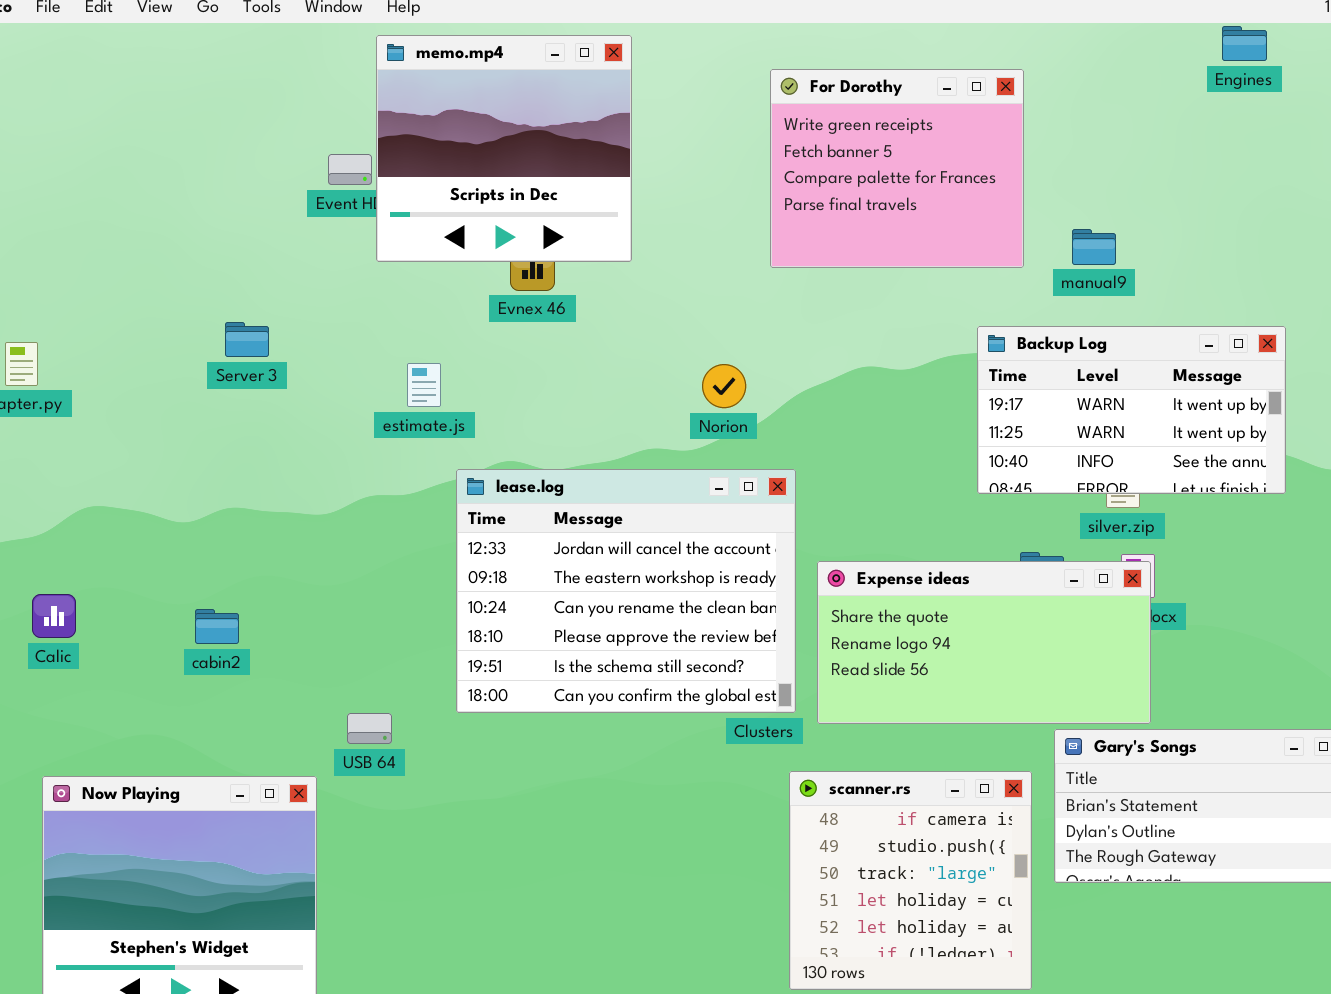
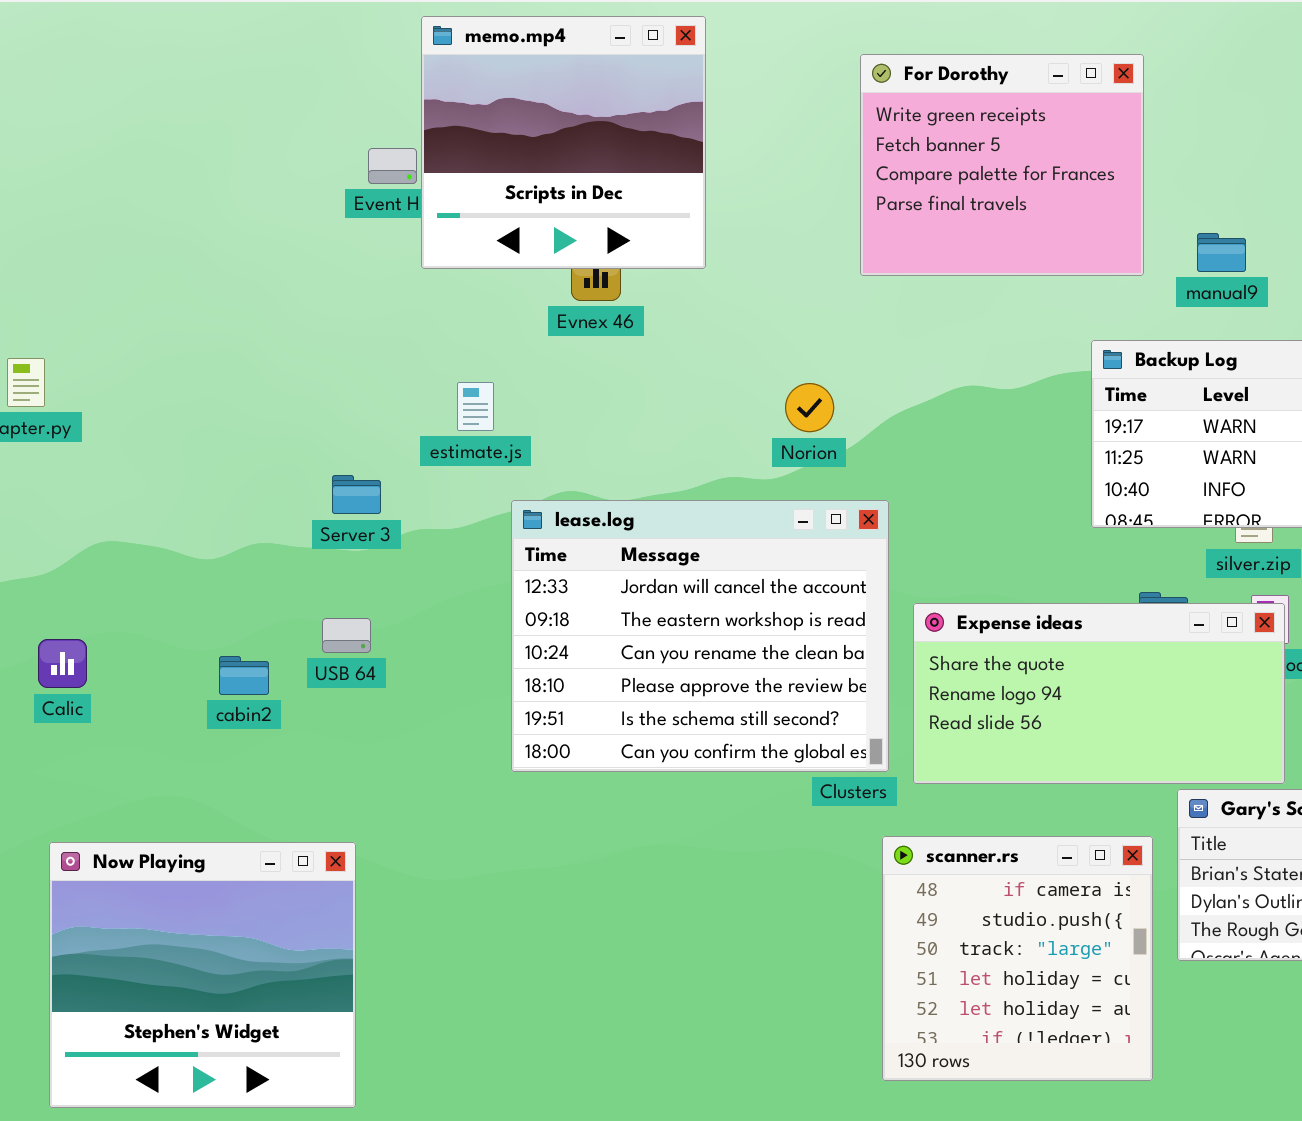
Server 3: [225,322,269,357] -> [332,475,381,514], moved
USB 64: [347,713,392,744] -> [322,618,371,653], moved

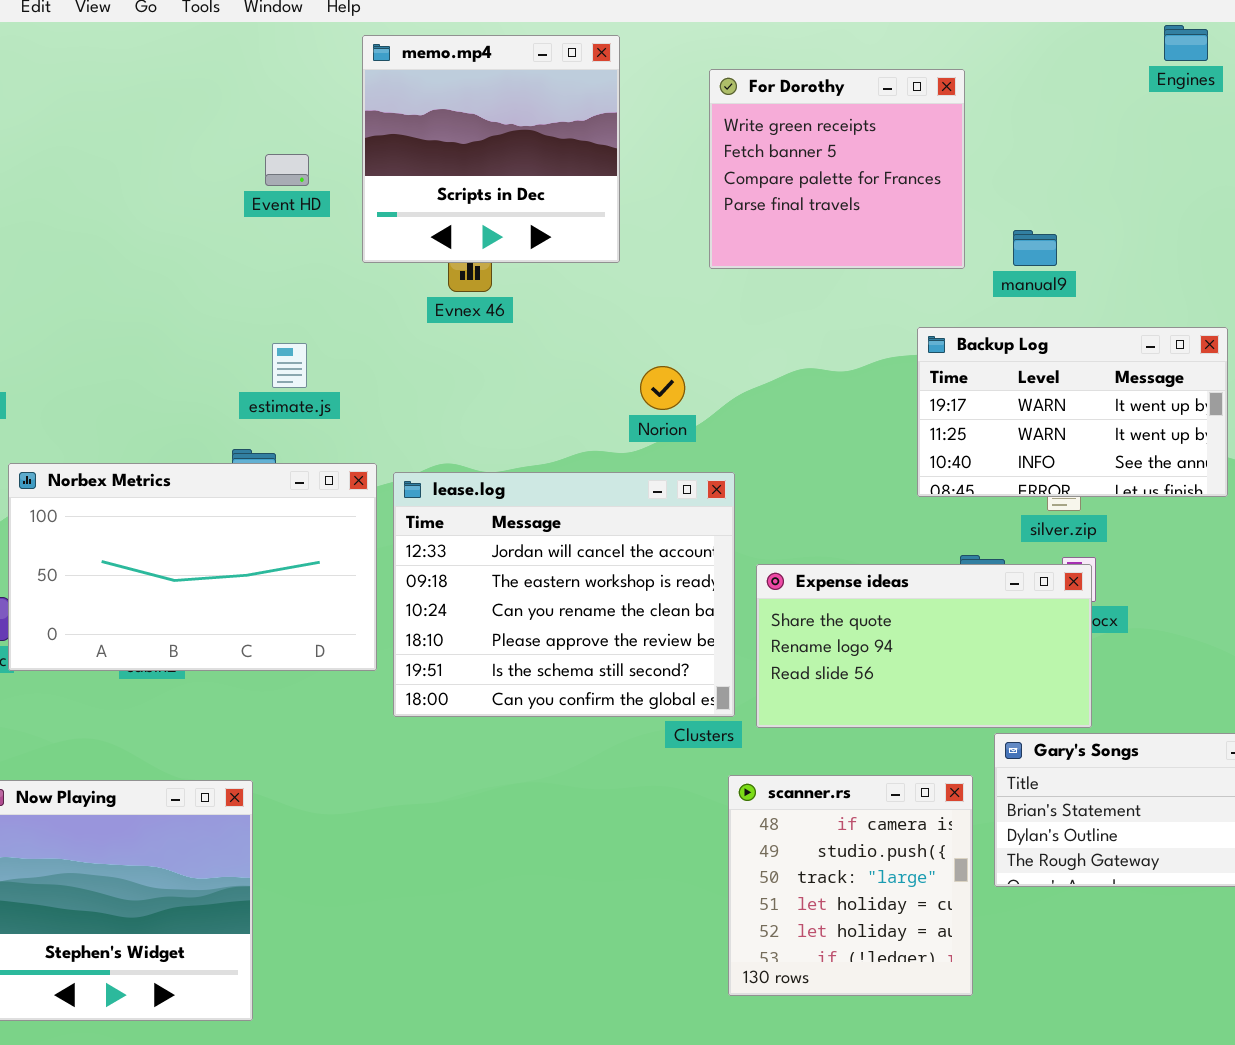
memo.mp4: [421,16,706,269] -> [362,35,620,263], moved
estimate.js: [457,382,494,431] -> [272,343,307,388], moved
Norbex Metrics: none -> [8,463,377,671], opened

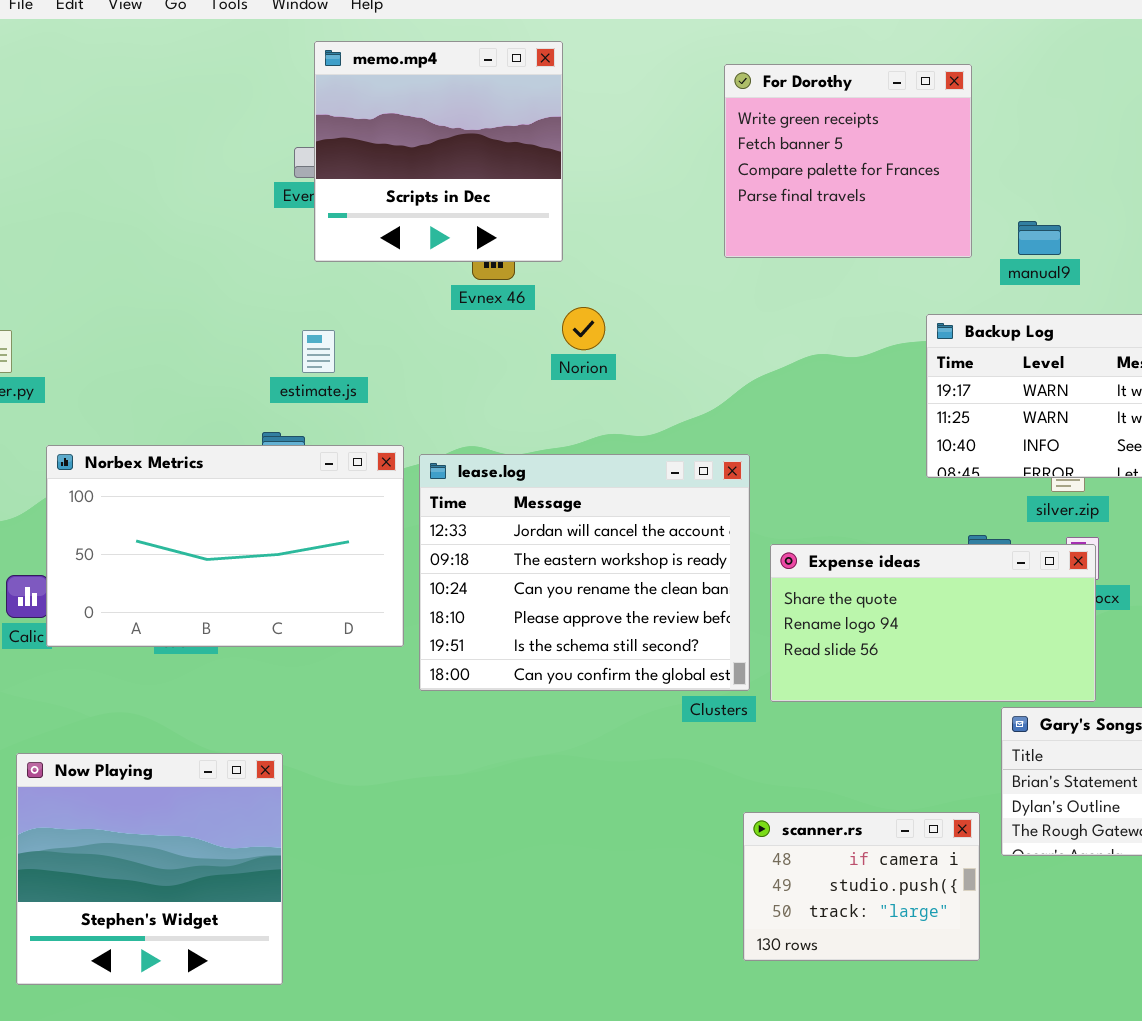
memo.mp4: [362,35,620,263] -> [314,41,563,262], moved
Norion: [640,366,685,410] -> [562,307,605,350], moved
scanner.rs: [728,775,973,996] -> [743,812,980,961], resized

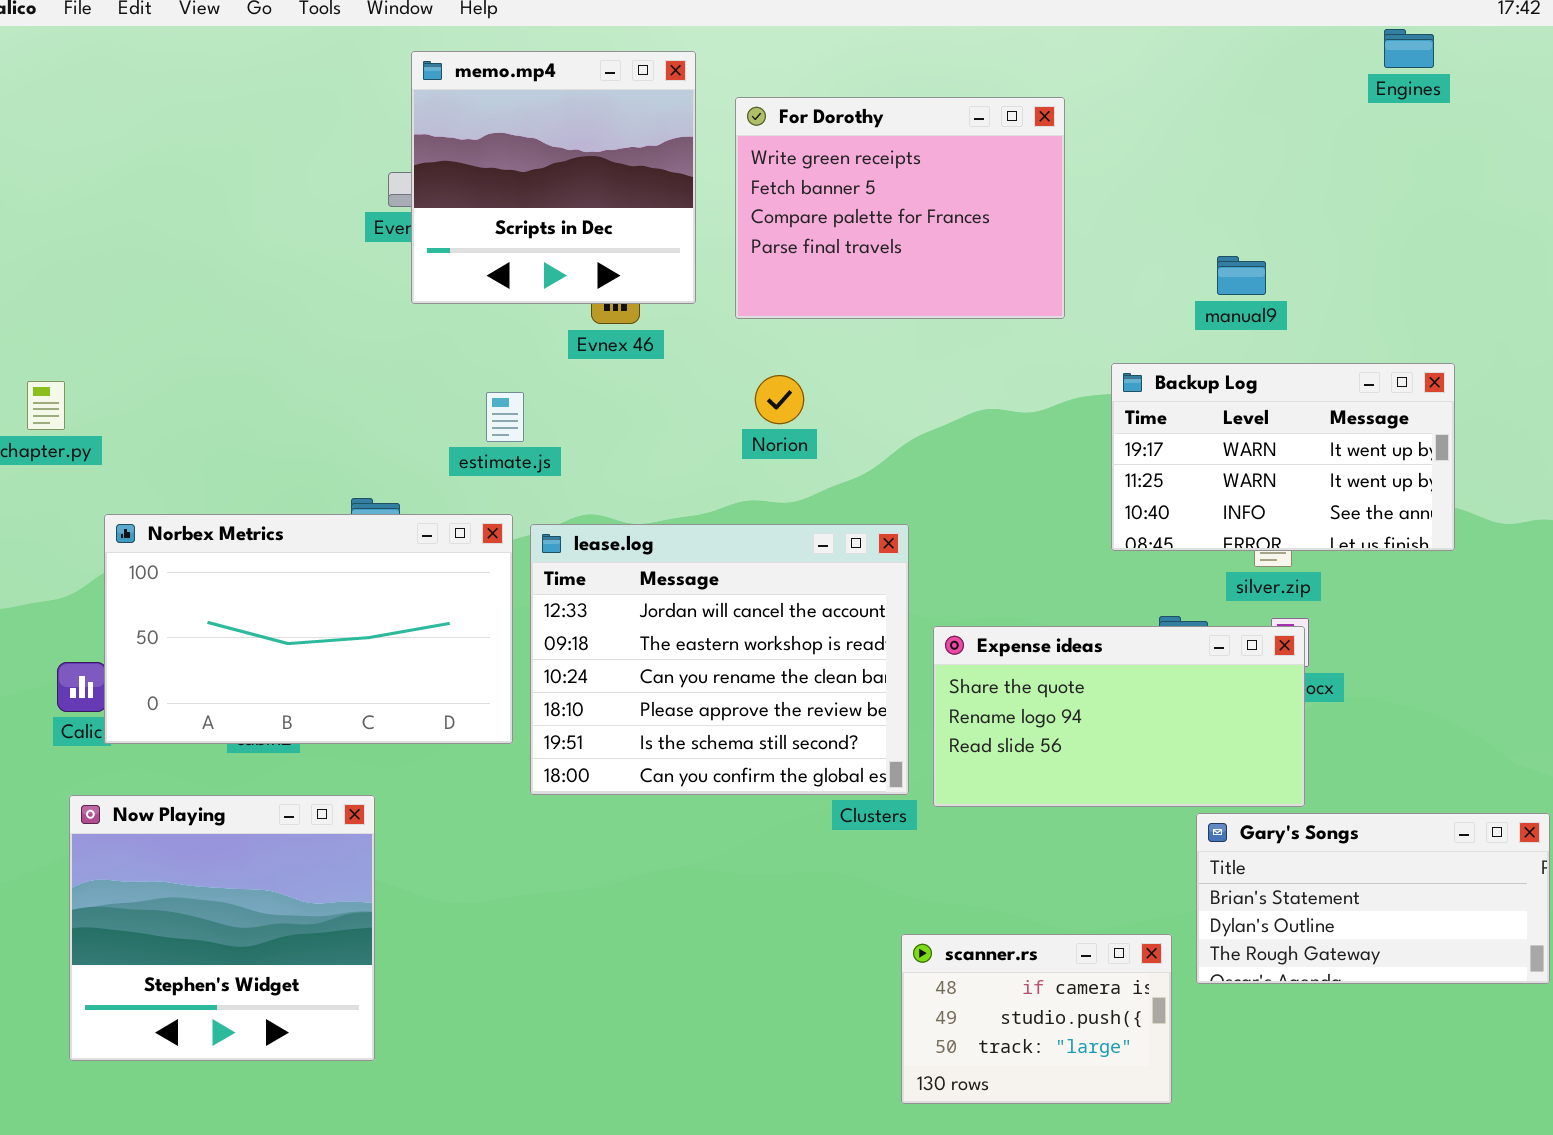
For Dorothy: [724,64,972,258] -> [735,97,1065,319], moved, resized
Norion: [562,307,605,350] -> [755,375,804,424], moved
estimate.js: [302,330,335,373] -> [486,392,524,442], moved
Now Playing: [16,753,283,985] -> [69,795,375,1061], moved

